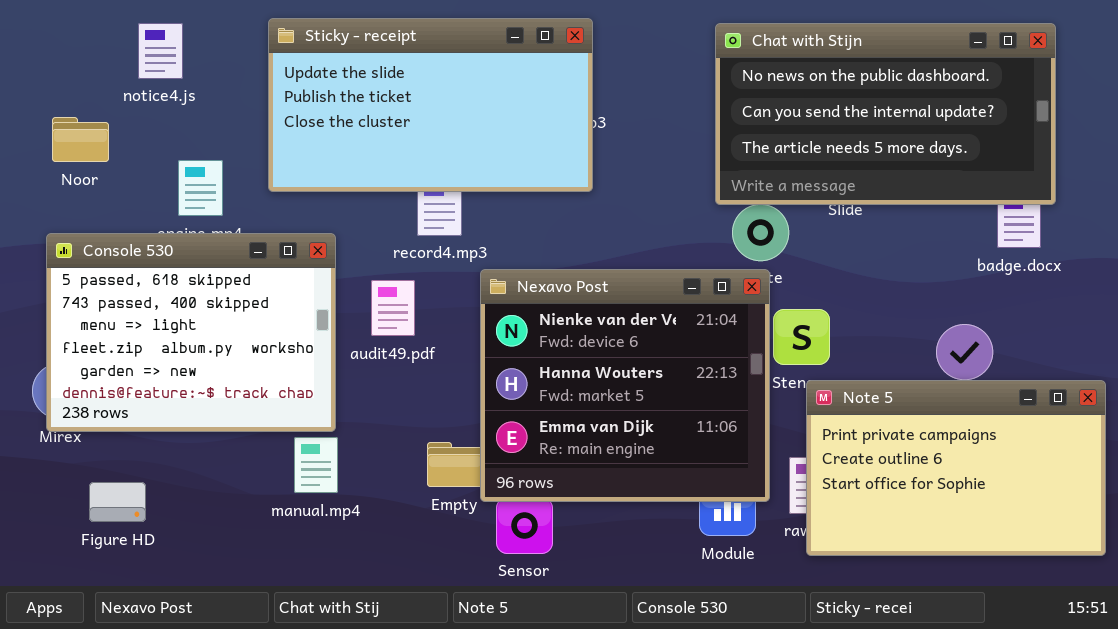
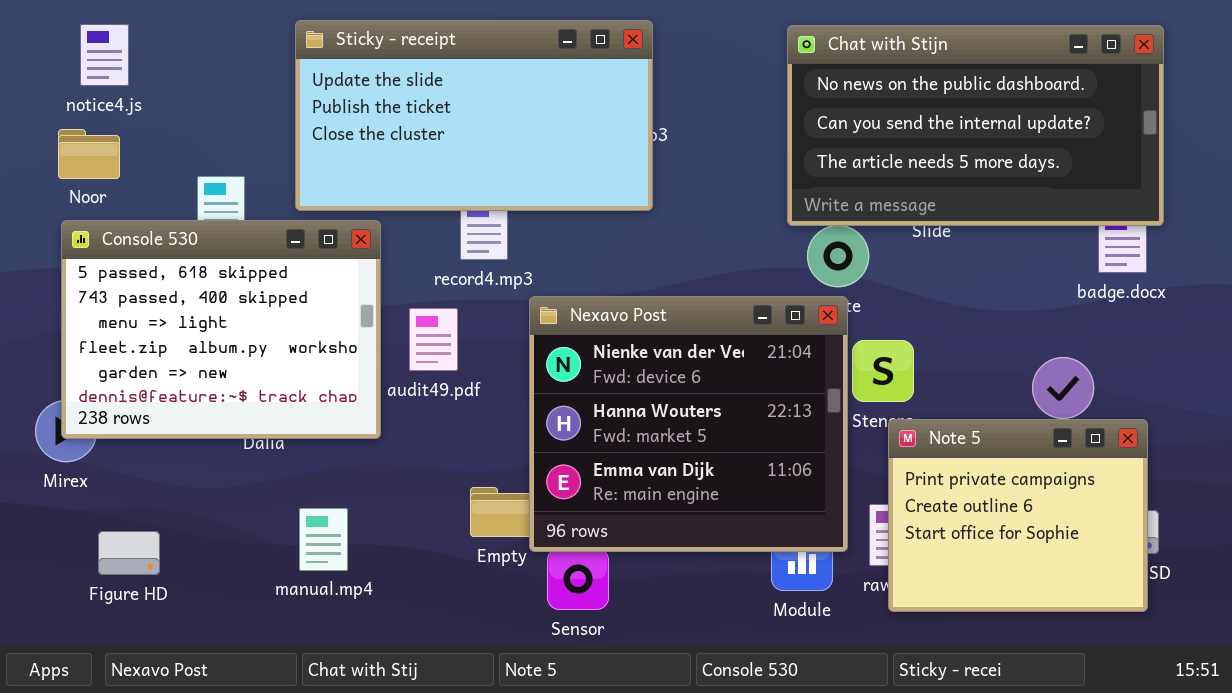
notice4.js: [138,23,183,79] -> [80,24,129,86], moved
Console 530: [46,233,336,432] -> [61,220,381,439], moved
Note 5: [806,380,1106,556] -> [888,419,1148,612], resized
manual.mp4: [294,437,338,493] -> [299,508,348,571], moved

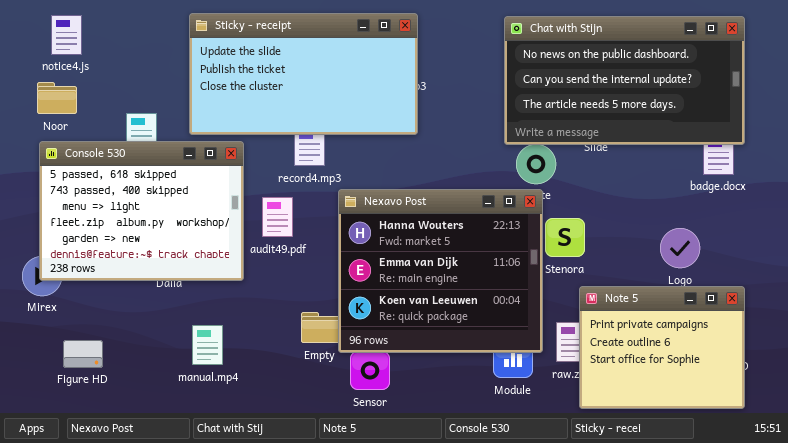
Nexavo Post: [529,296,848,552] -> [338,189,543,353], scrolled down 1 row
Note 5: [888,419,1148,612] -> [579,286,745,409], moved

